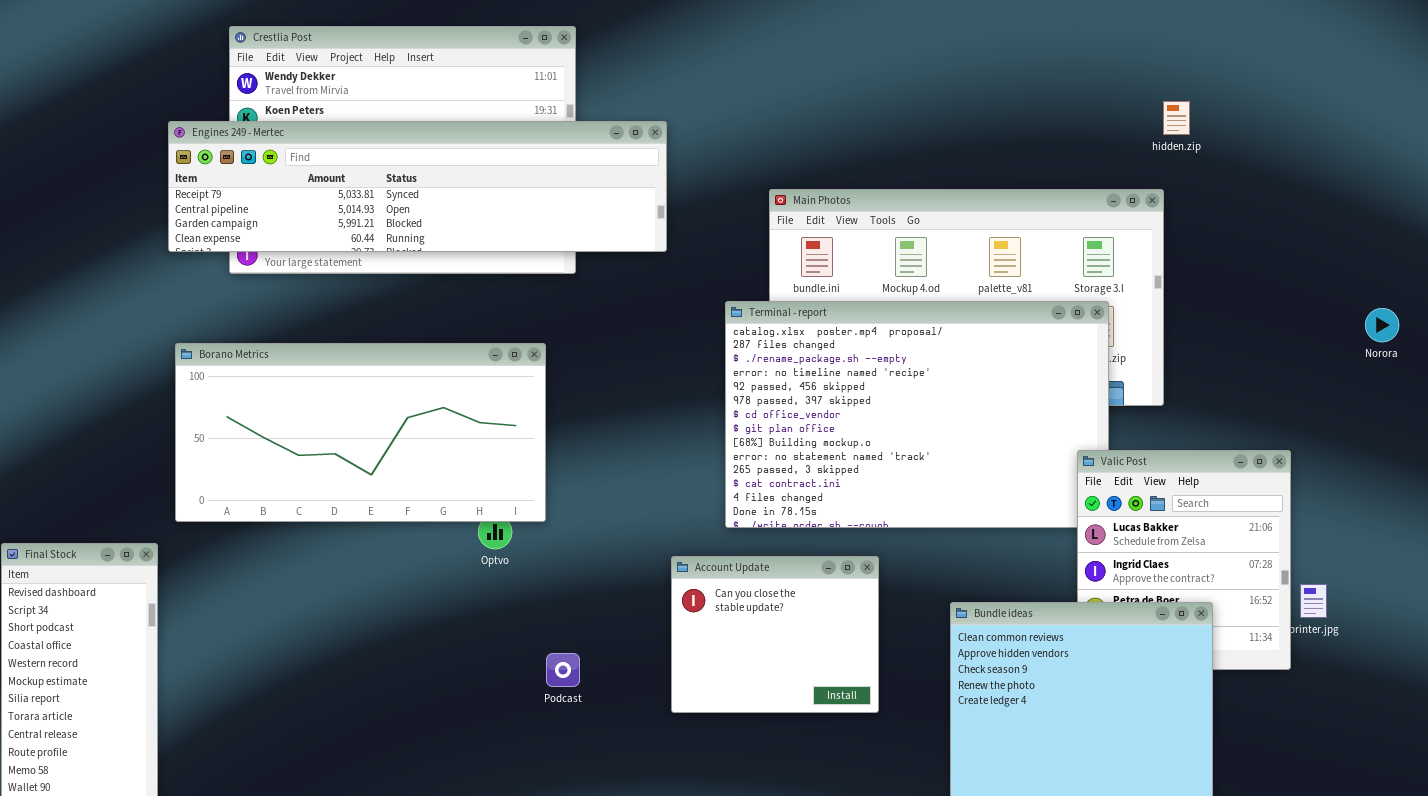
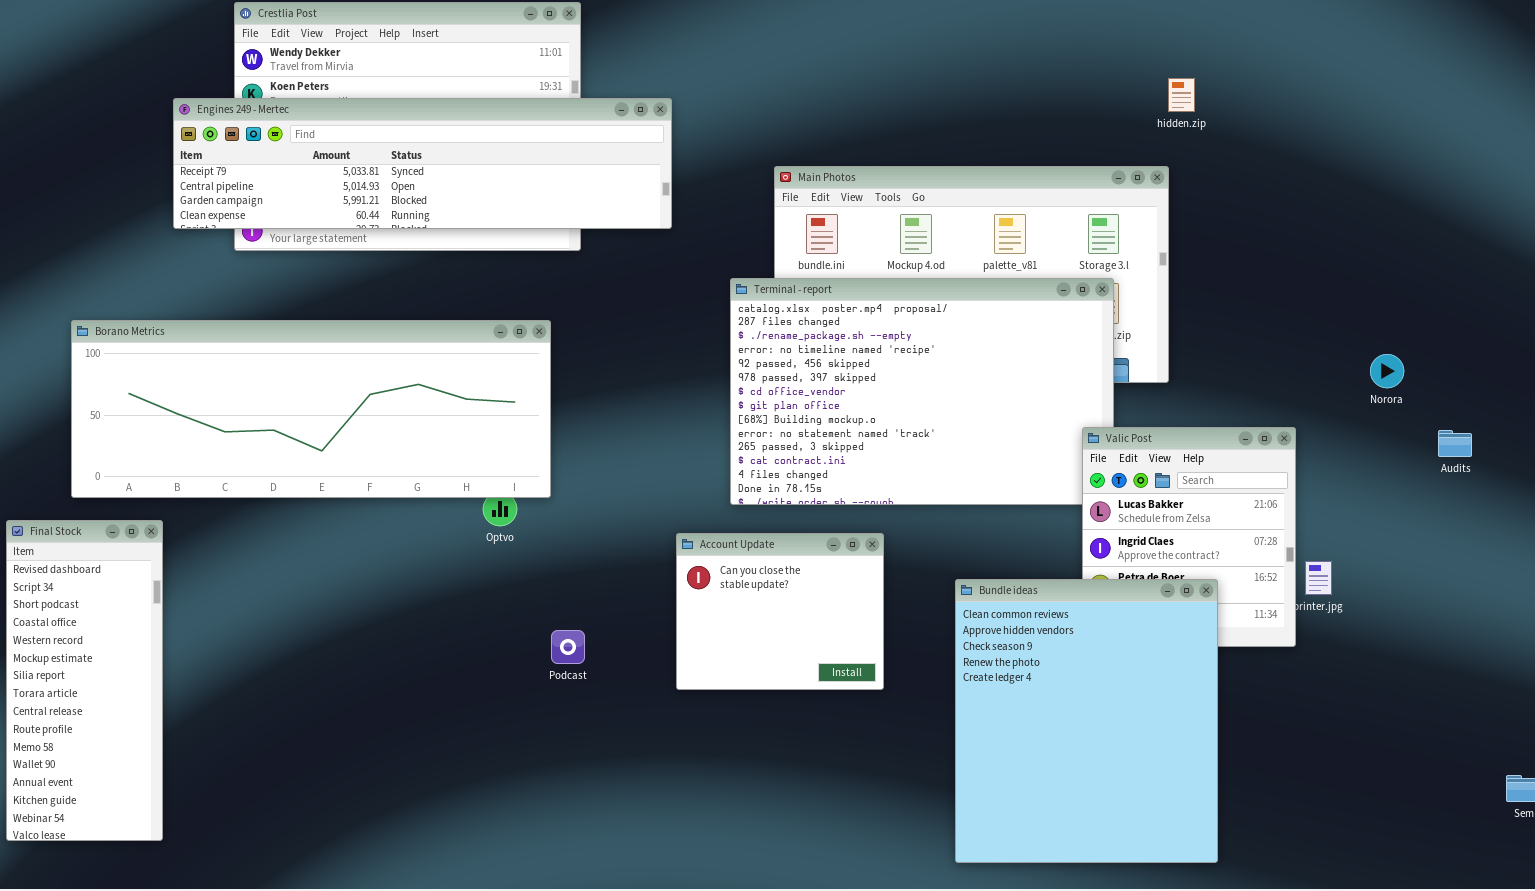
Norora: [1365,308,1399,342] -> [1370,354,1404,388], moved
Borano Metrics: [175,343,546,522] -> [71,320,551,498], resized

